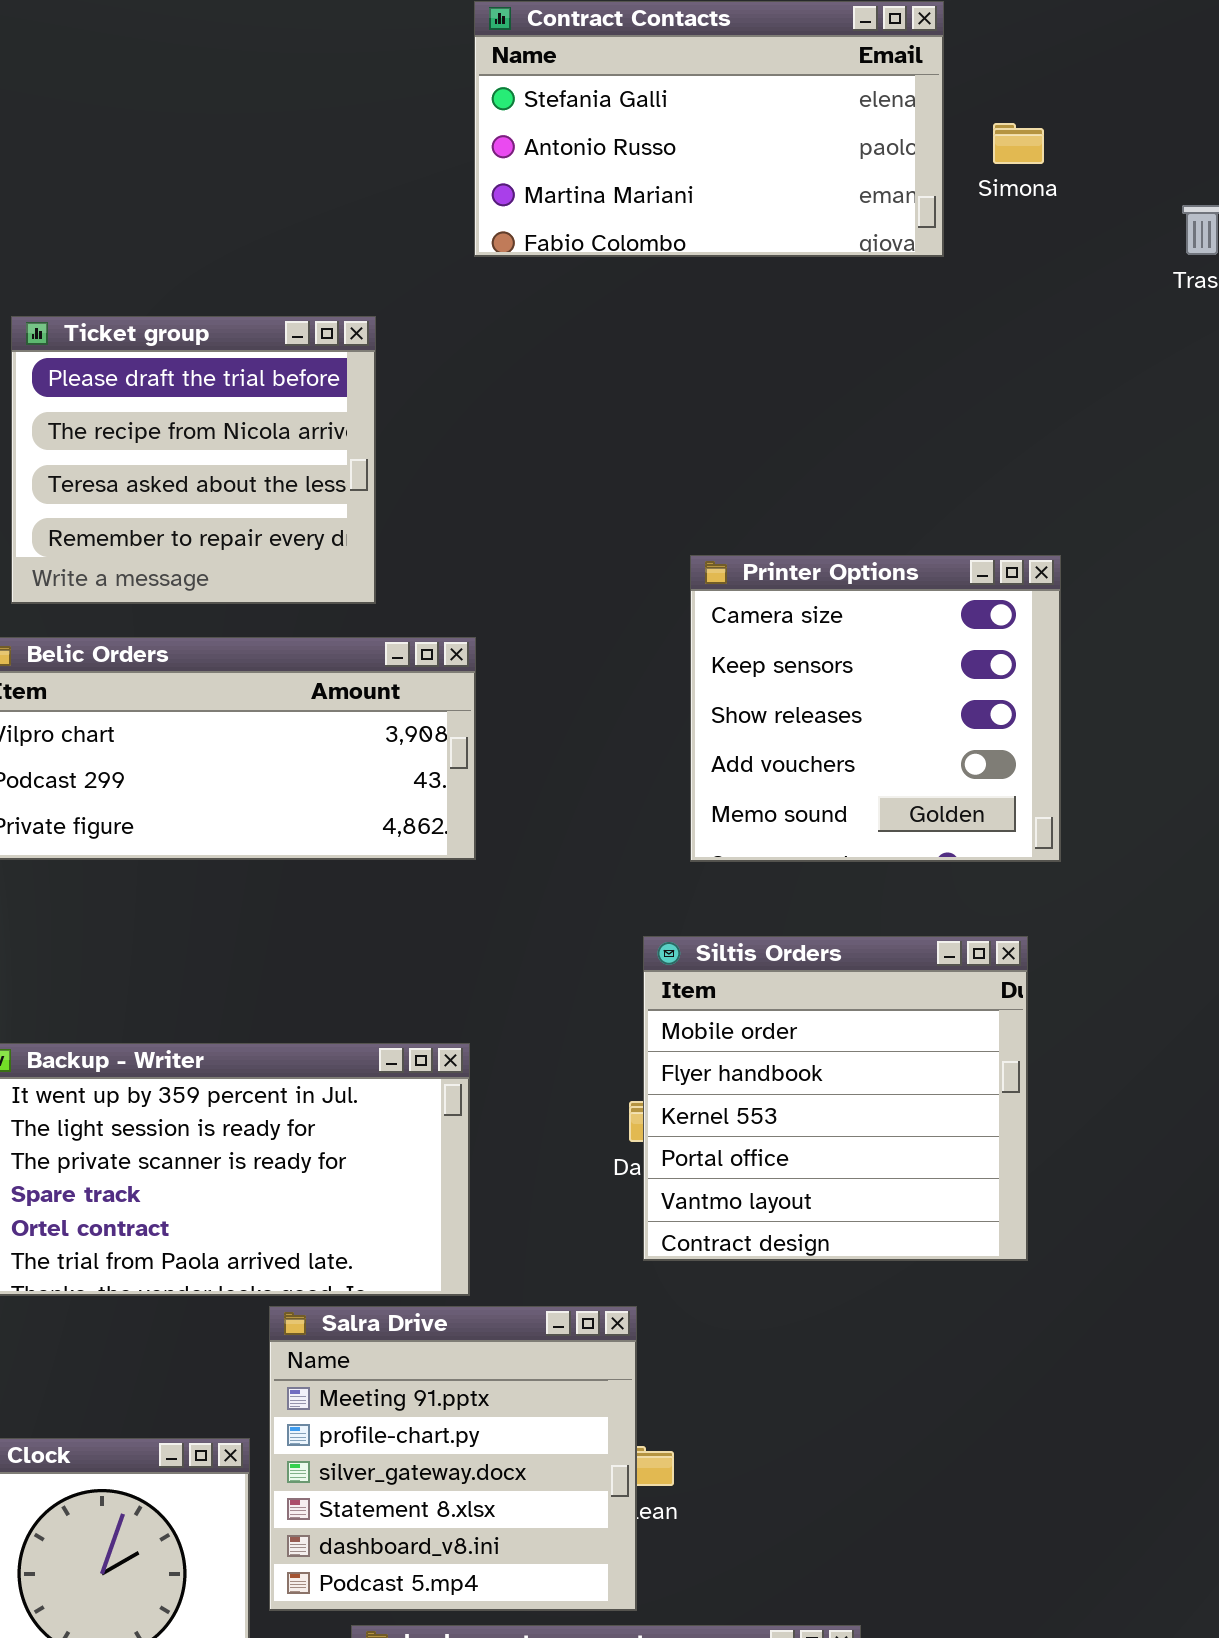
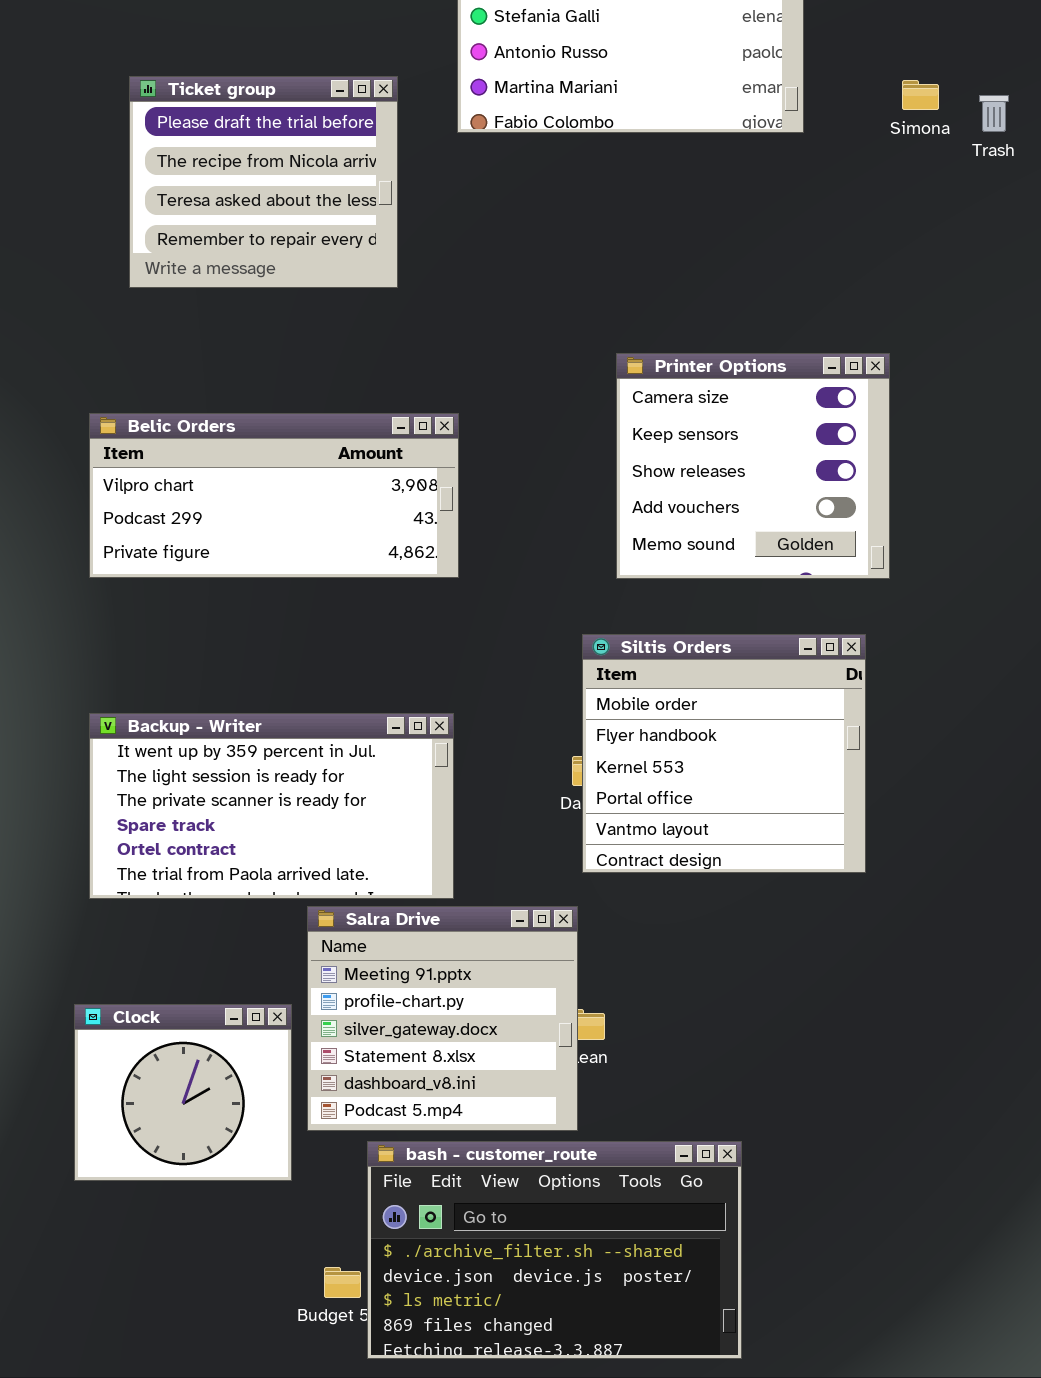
Simona: [993,123,1044,164] -> [902,80,939,110], moved
Ticket group: [11,316,376,604] -> [129,76,398,288], moved

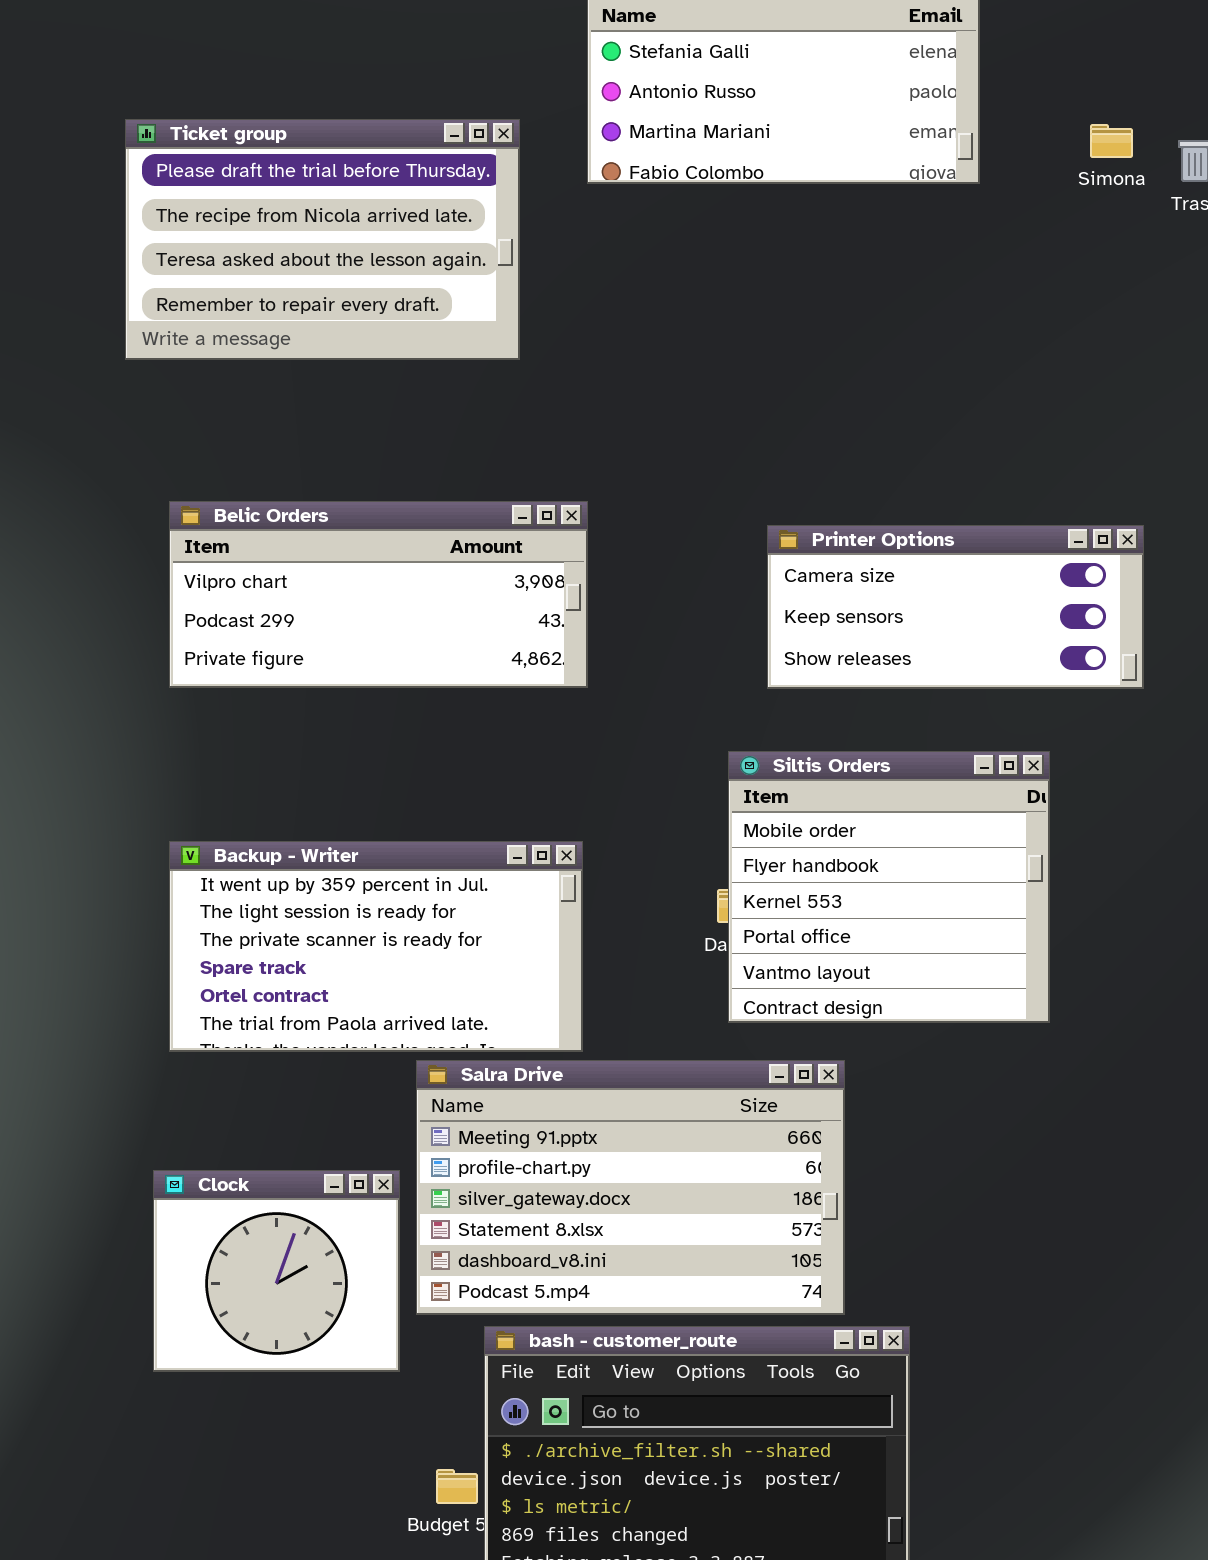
Ticket group: [129,76,398,288] -> [125,119,520,360], resized
Printer Options: [616,353,890,579] -> [767,525,1144,689], resized
Salra Drive: [307,906,578,1131] -> [416,1060,845,1315], resized

